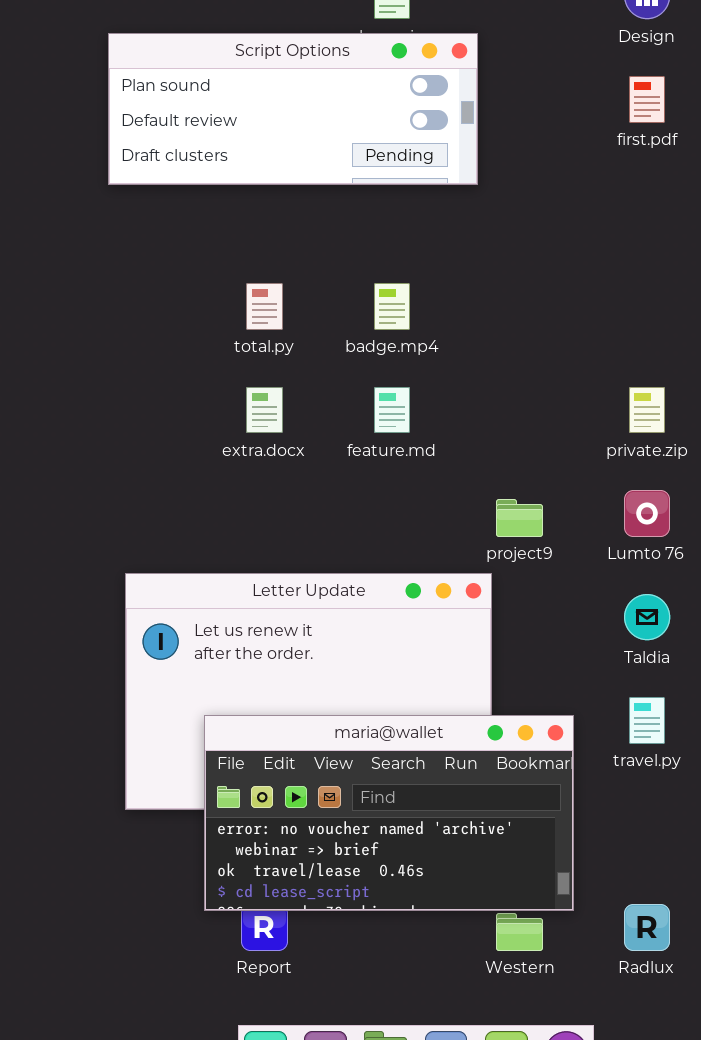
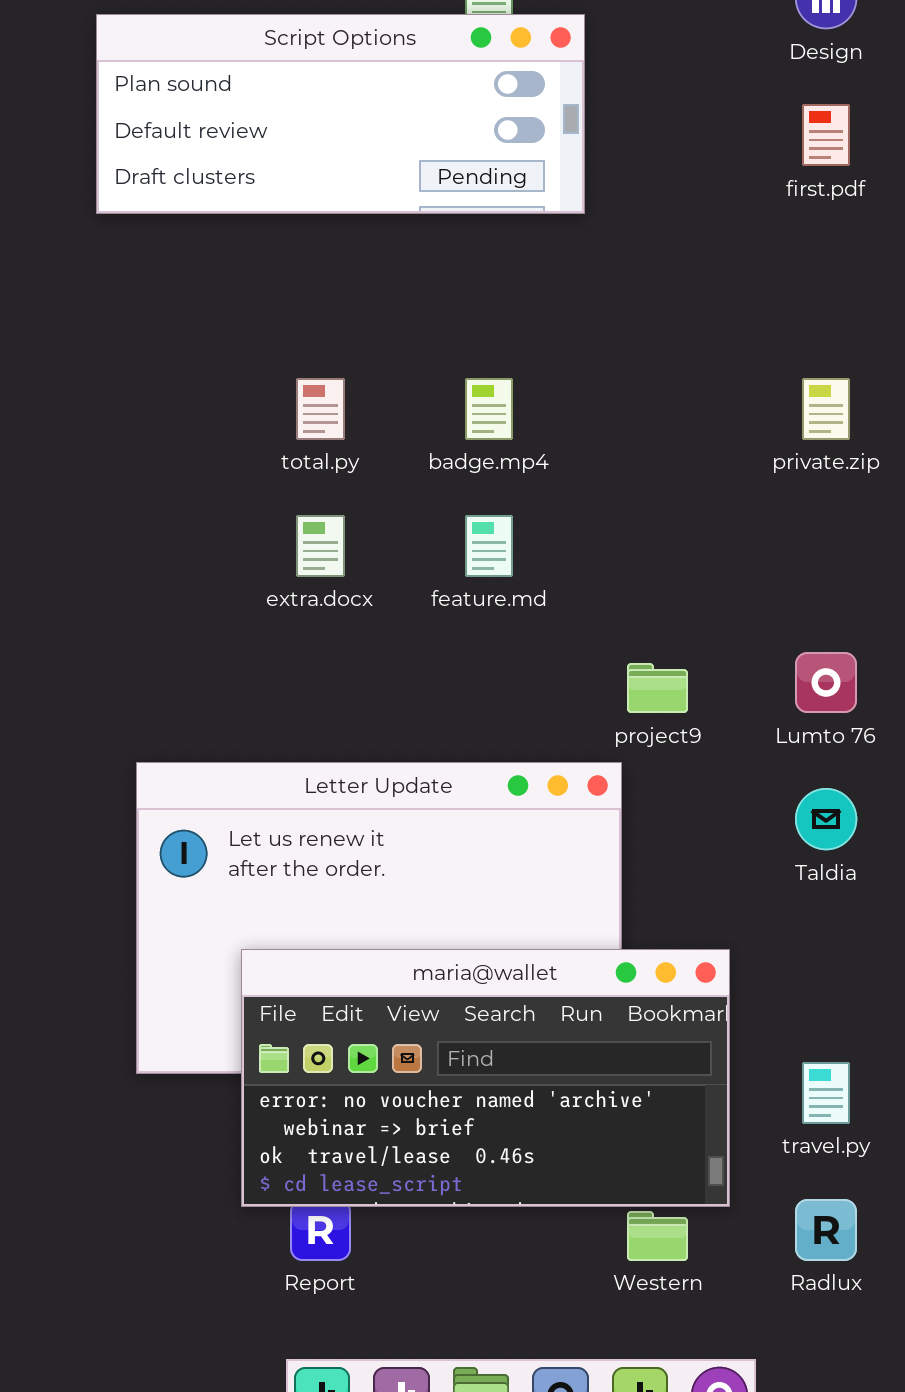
Script Options: [108,33,478,185] -> [96,14,585,214], moved
private.zip: [629,387,665,433] -> [802,378,850,440], moved
travel.py: [629,697,665,744] -> [802,1062,850,1124], moved

